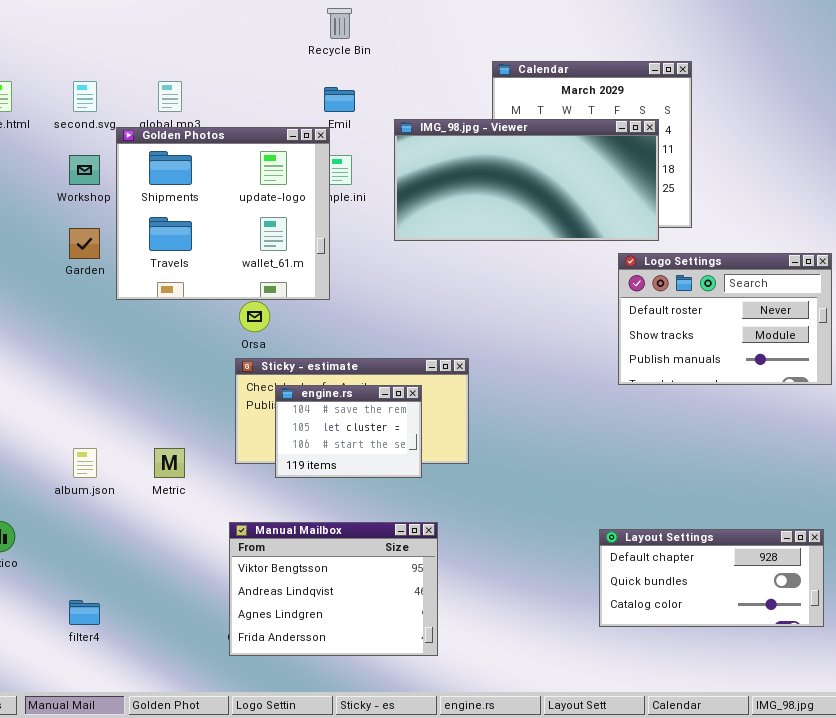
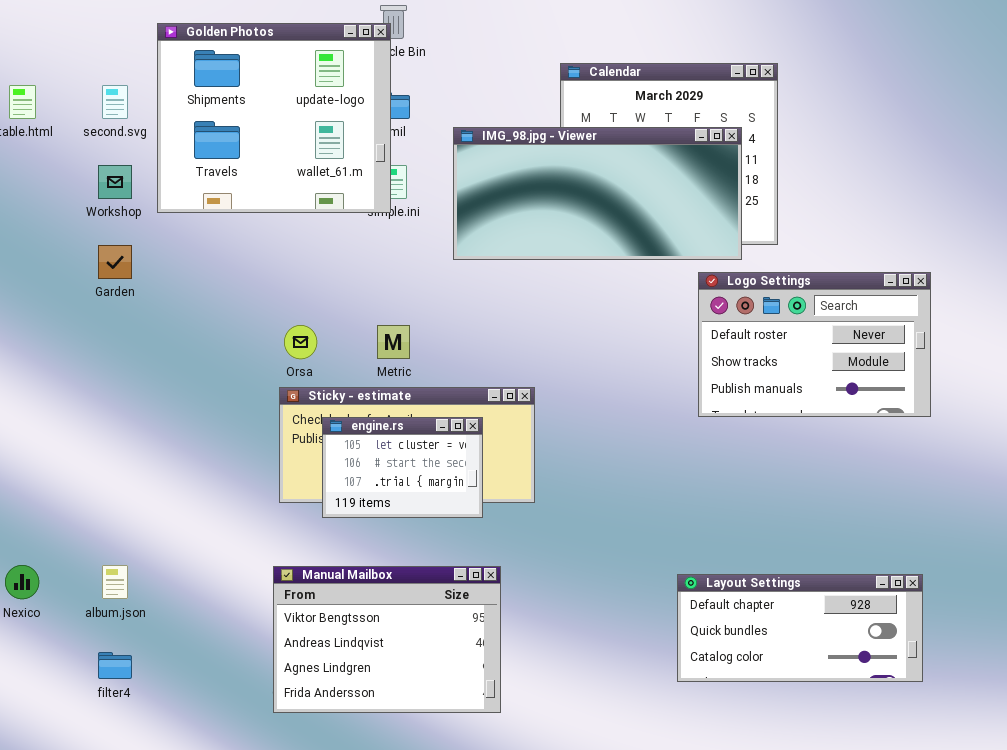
Golden Photos: [116,127,330,300] -> [157,23,391,213], moved
engine.rs: [275,385,422,478] -> [322,417,483,518], scrolled down 1 row
album.json: [73,448,97,478] -> [102,565,128,599], moved
Metric: [154,448,185,478] -> [377,325,410,359], moved

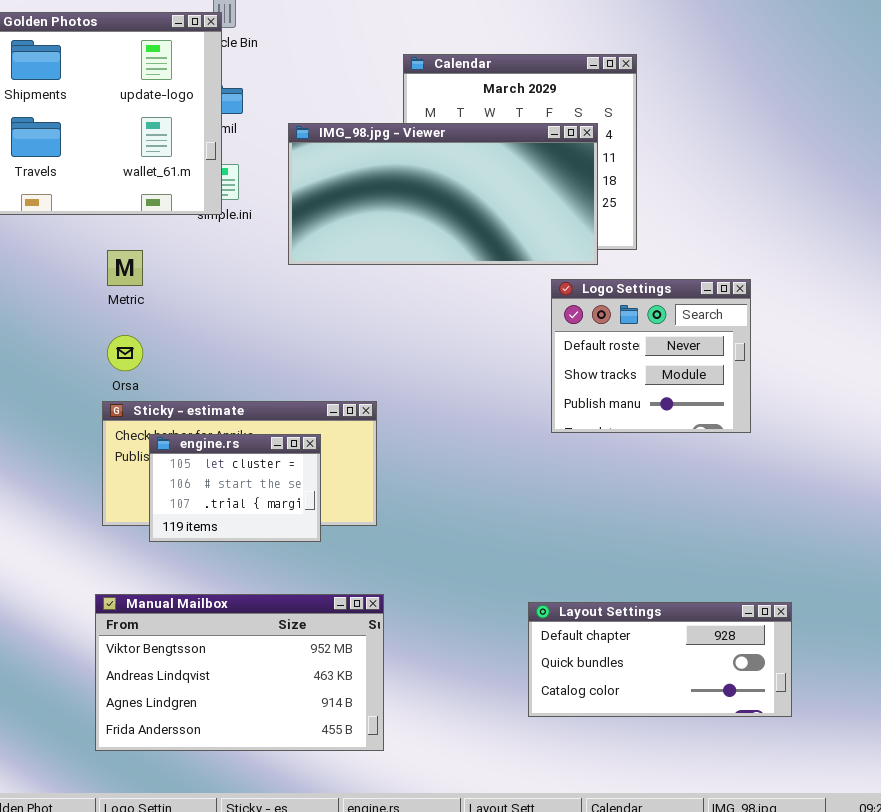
Logo Settings: [698,272,931,417] -> [551,279,751,433], resized
Metric: [377,325,410,359] -> [107,250,143,286], moved
Manual Mailbox: [273,566,501,713] -> [95,594,384,751], resized

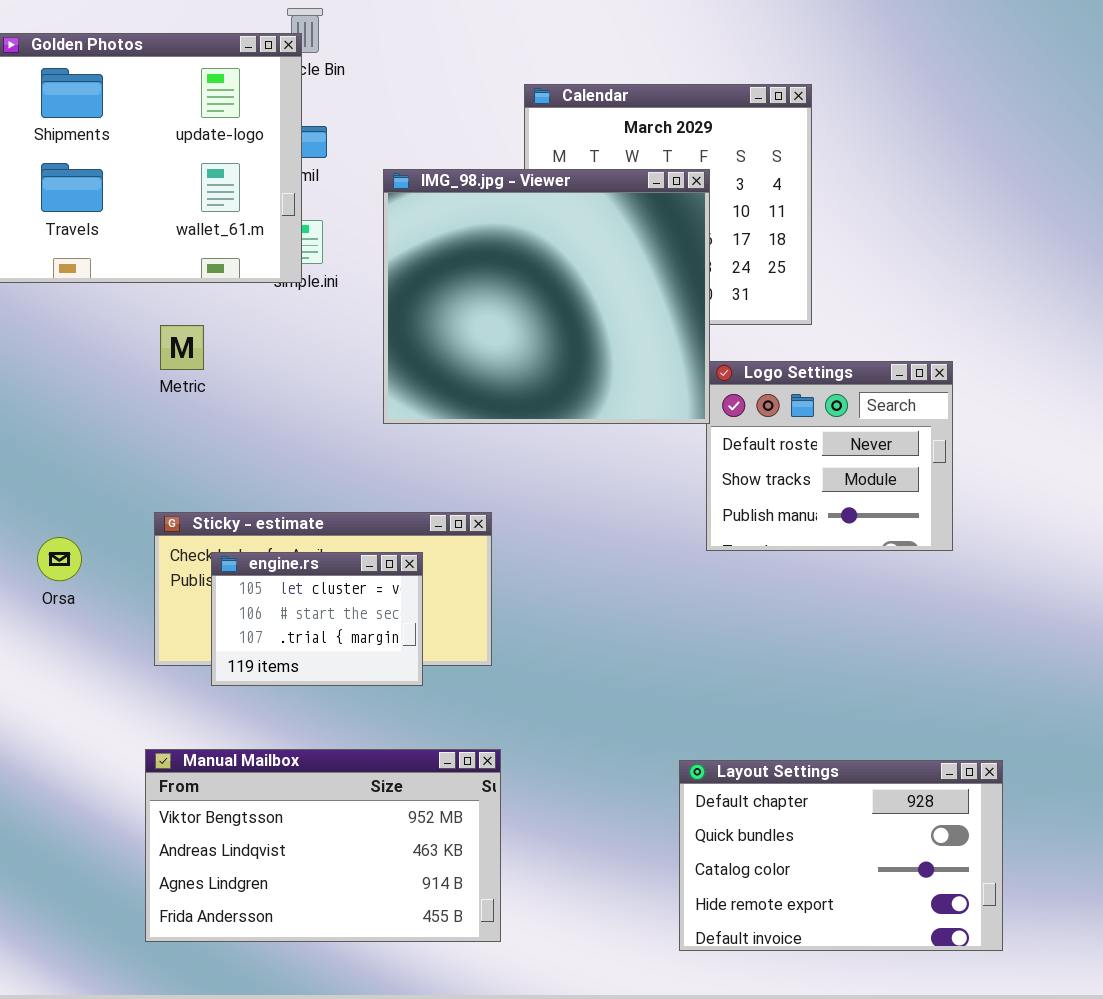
IMG_98.jpg - Viewer: [288,123,598,265] -> [383,169,710,424], resized
Orsa: [107,335,143,371] -> [37,537,82,581], moved
Layout Settings: [528,602,792,717] -> [679,760,1003,951], resized

